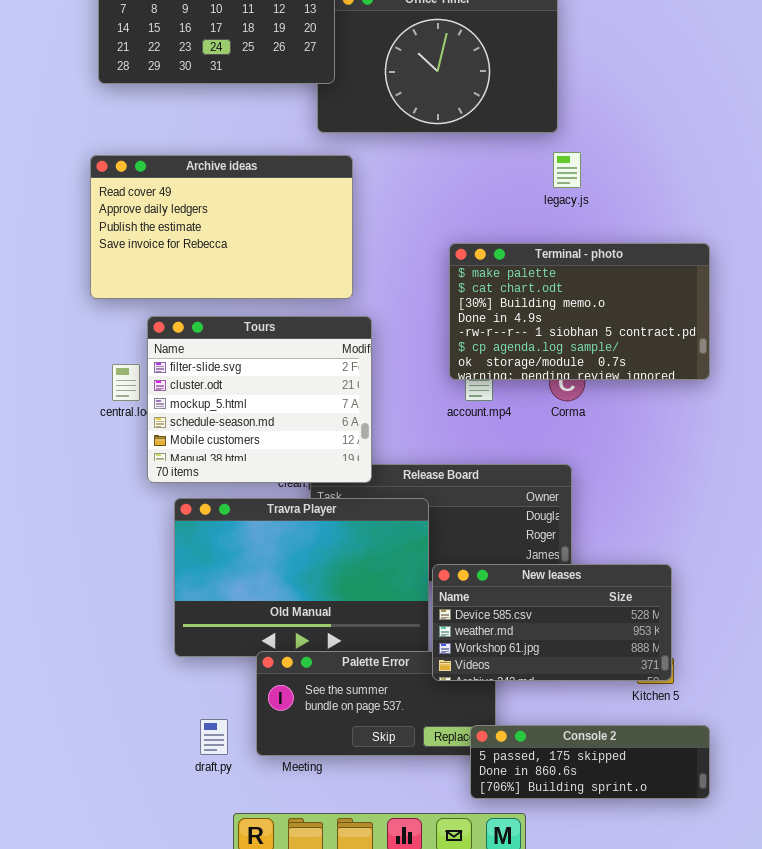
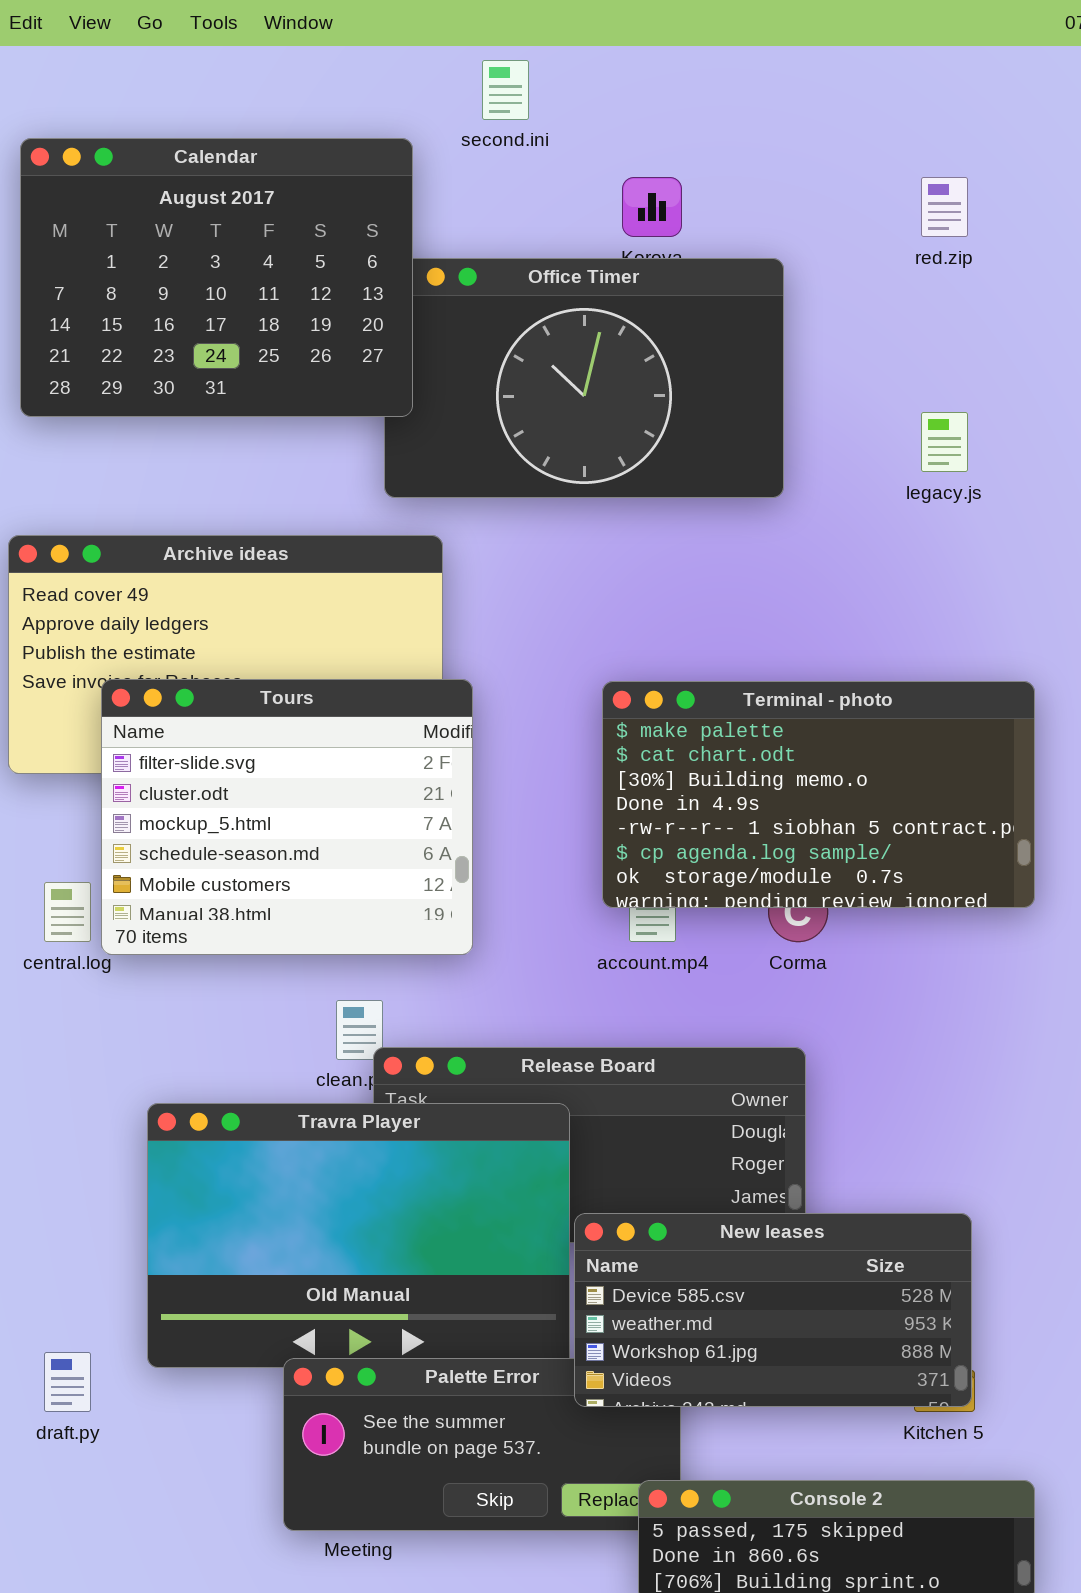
legacy.js: [553,152,581,188] -> [921,412,968,472], moved
Tours: [147,316,372,483] -> [101,679,473,955], moved
draft.py: [200,719,228,755] -> [44,1352,91,1412], moved

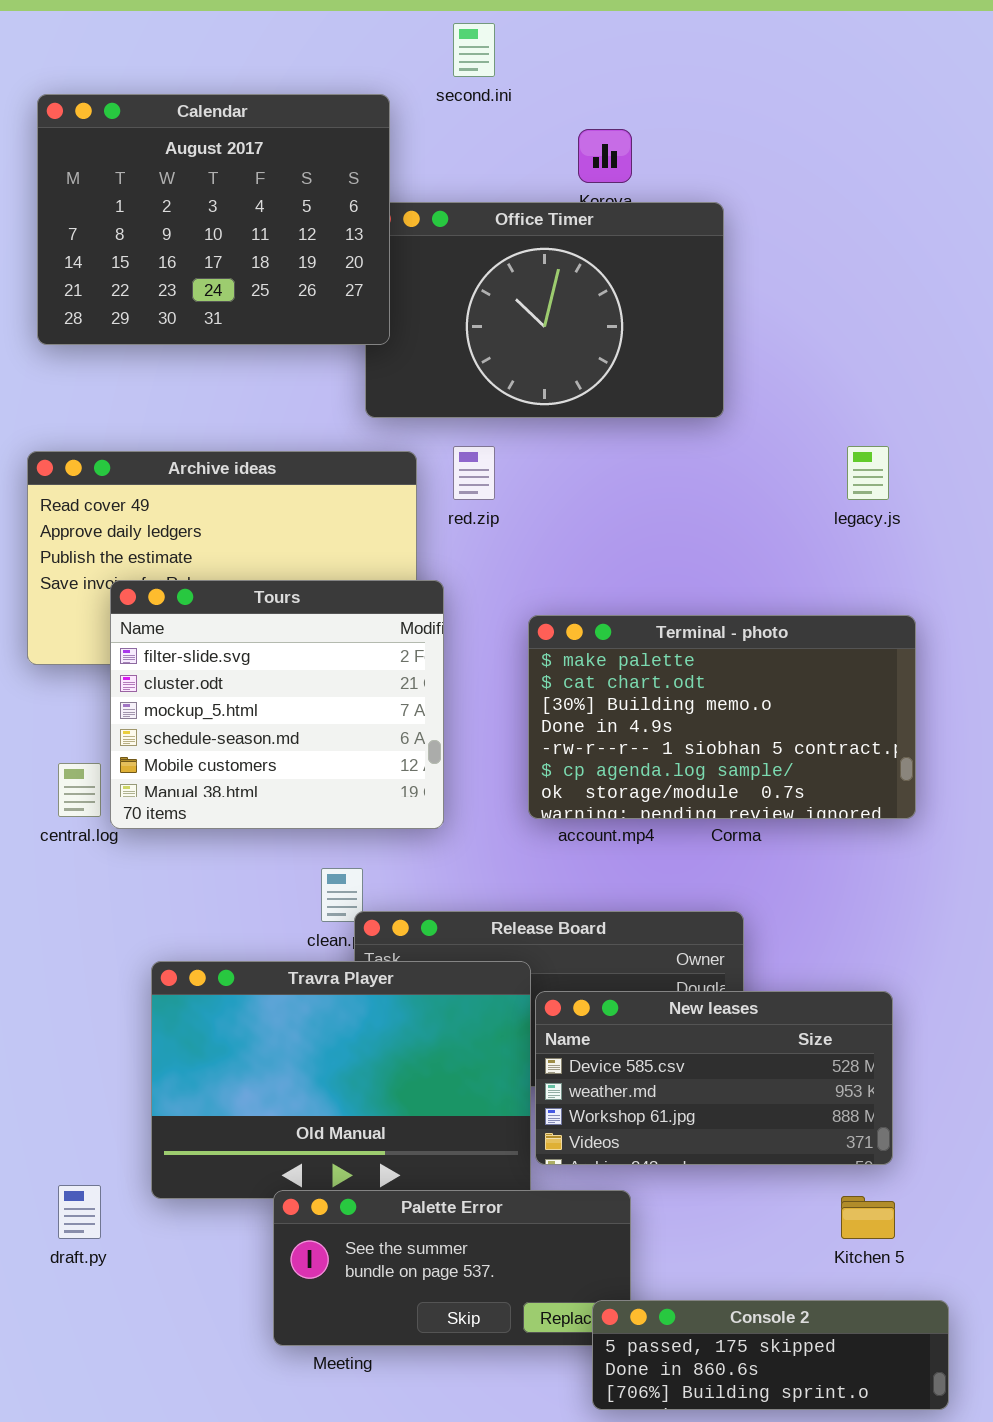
red.zip: [921,177,968,237] -> [453,446,495,500], moved
legacy.js: [921,412,968,472] -> [847,446,889,500], moved
Terminal - photo: [602,681,1035,908] -> [528,615,916,819], moved
New leases: [574,1213,972,1407] -> [535,991,893,1165], moved

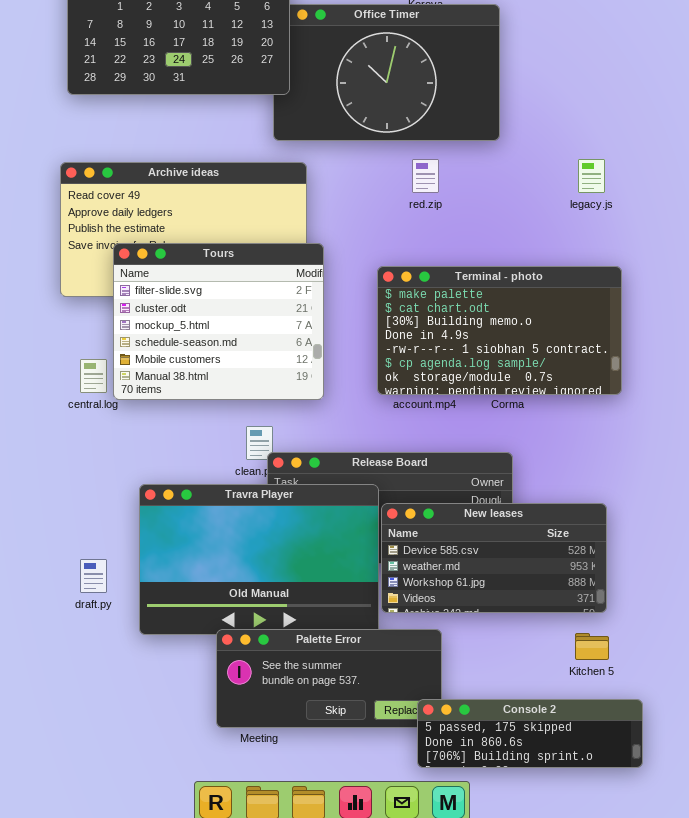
red.zip: [453,446,495,500] -> [412,159,439,193], moved
draft.py: [58,1185,101,1239] -> [80,559,107,593], moved

